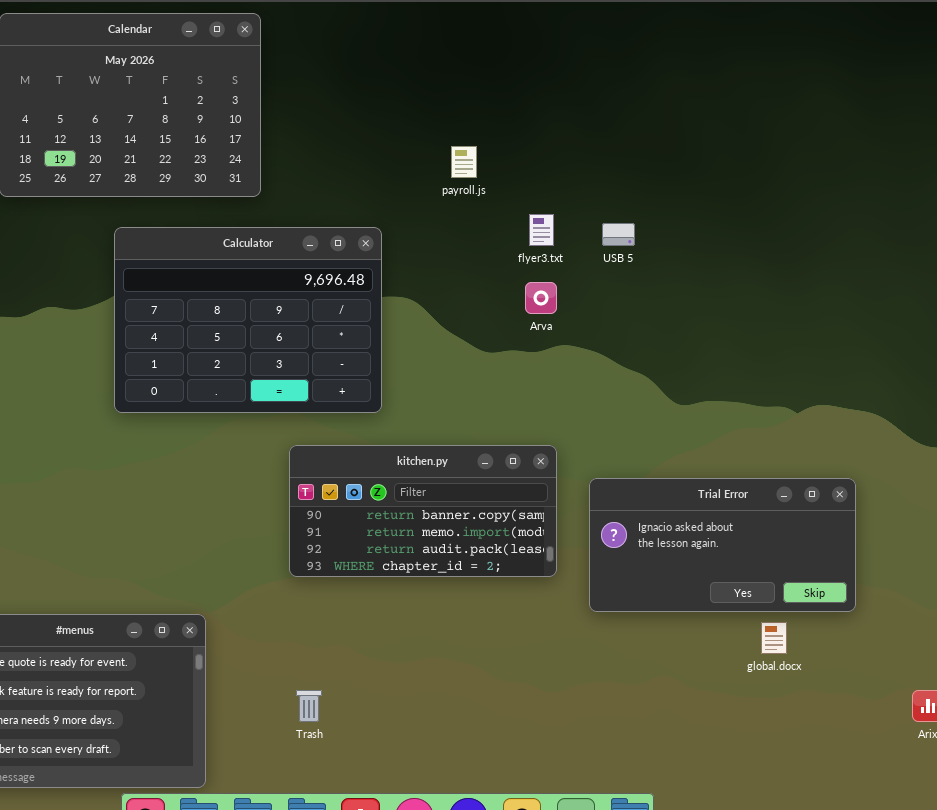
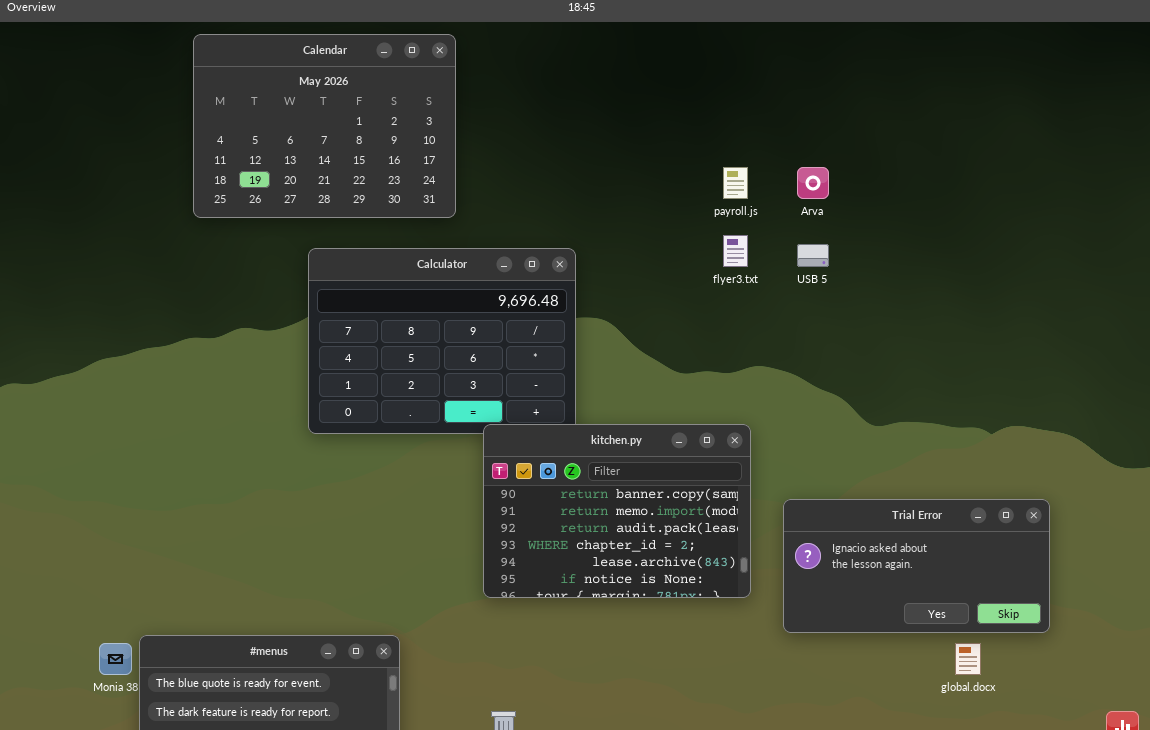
payroll.js: [451,146,477,178] -> [723,167,748,199], moved
Arva: [525,282,557,314] -> [797,167,829,199], moved
kitchen.py: [289,445,557,577] -> [483,424,751,598], resized

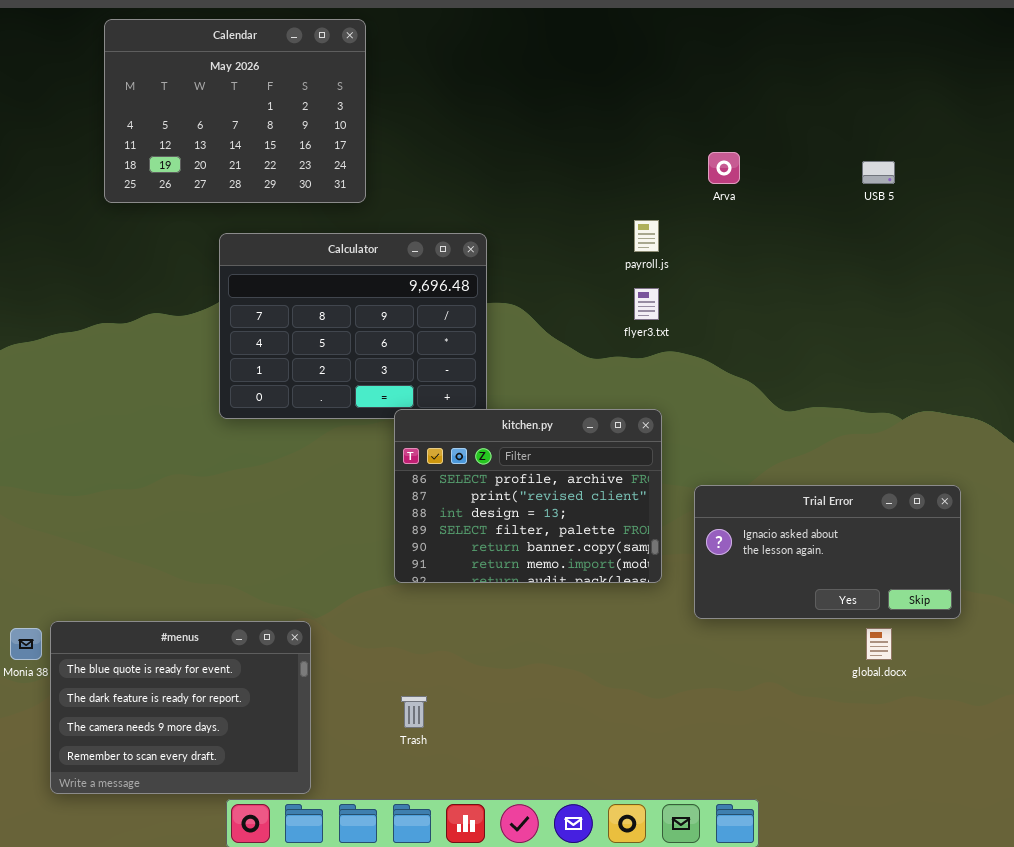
payroll.js: [723,167,748,199] -> [634,220,659,252], moved
flyer3.txt: [723,235,748,267] -> [634,288,659,320], moved
USB 5: [797,244,829,267] -> [862,161,895,184], moved
kitchen.py: [483,424,751,598] -> [394,409,662,583], scrolled up 4 rows

